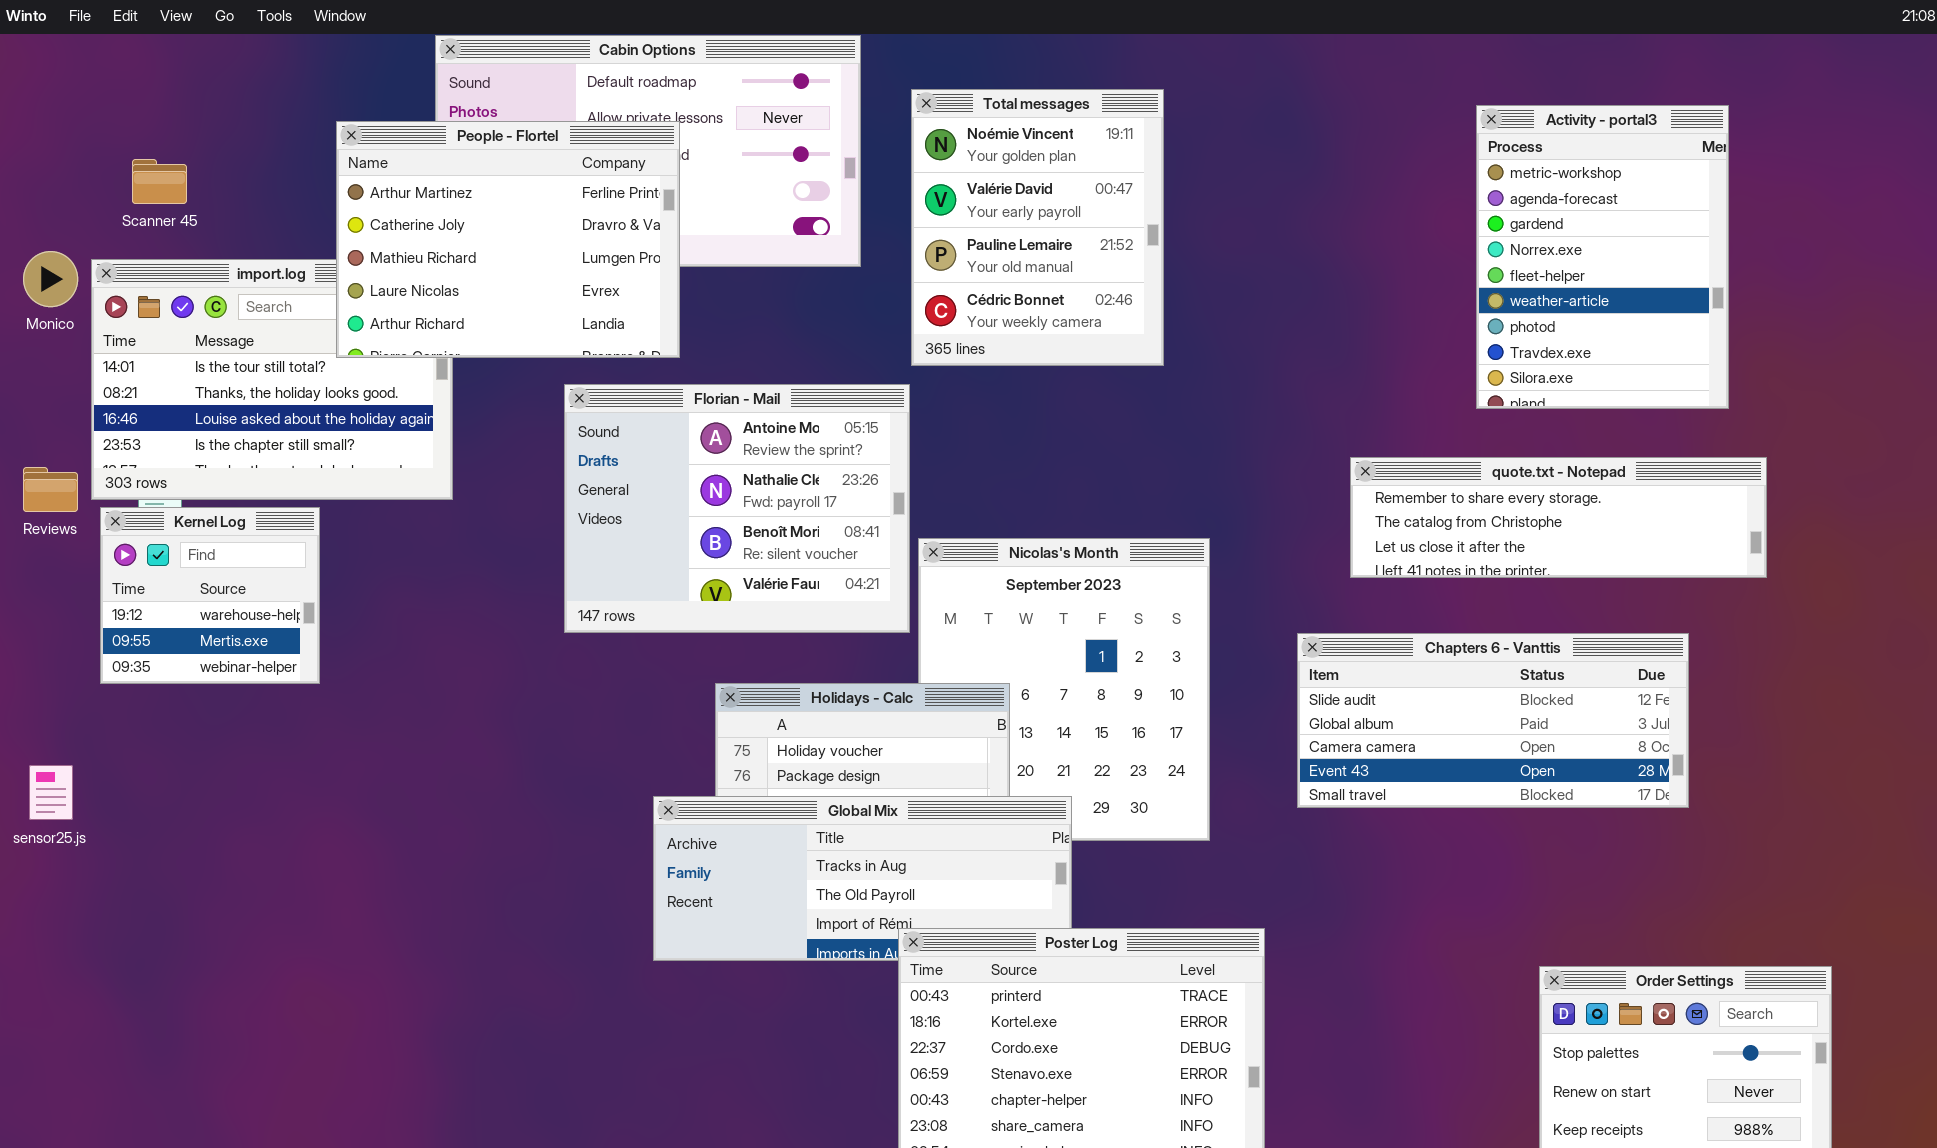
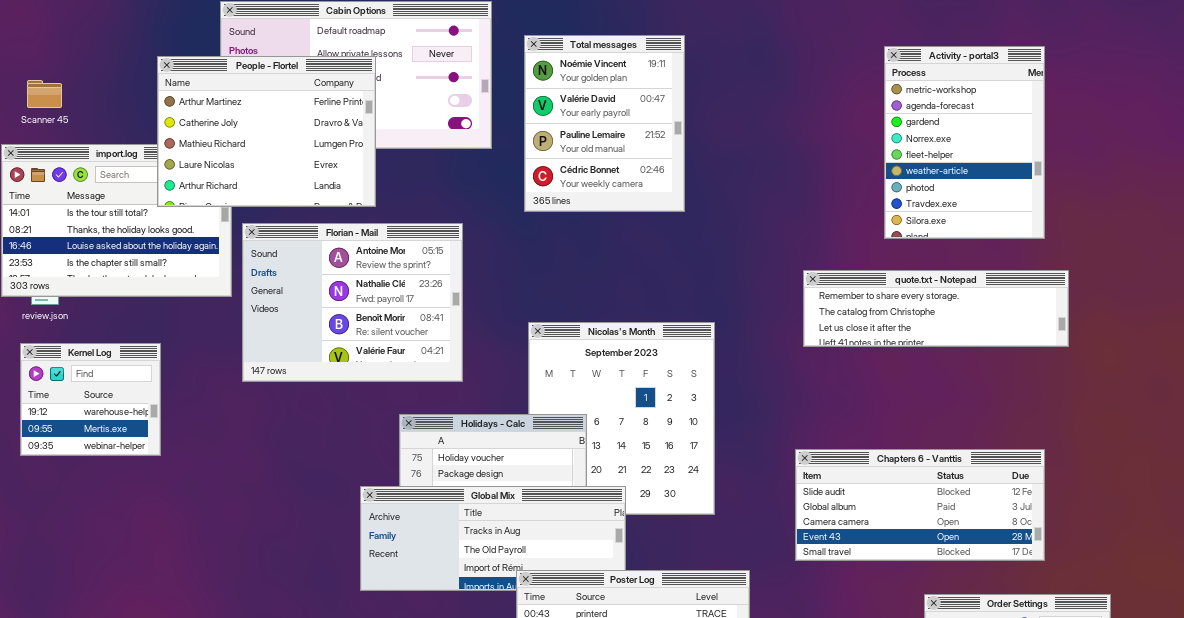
Florian - Mail: [564,384,910,633] -> [242,223,463,382], moved
Kernel Log: [100,507,320,684] -> [20,343,161,456], moved
Chapters 6 - Vanttis: [1297,633,1689,808] -> [795,449,1045,561], moved

